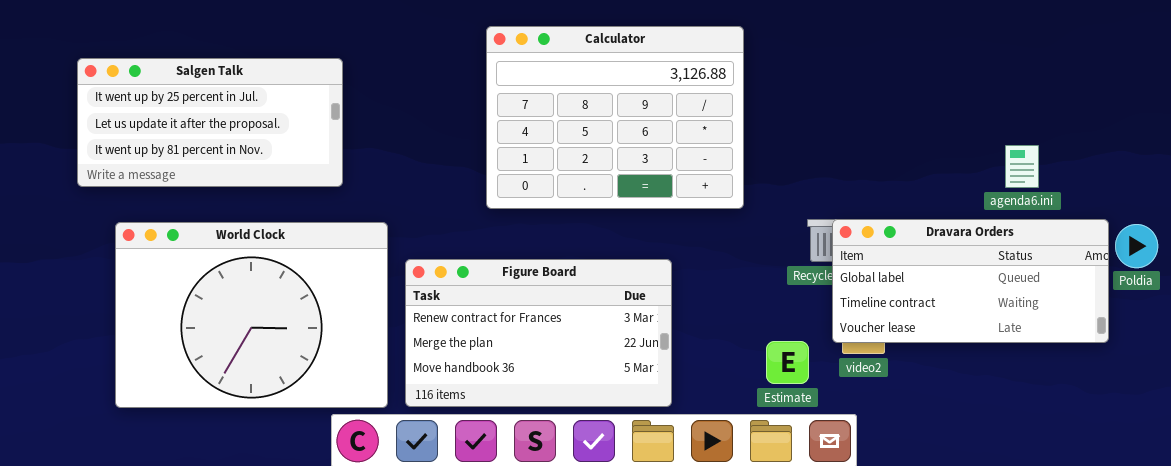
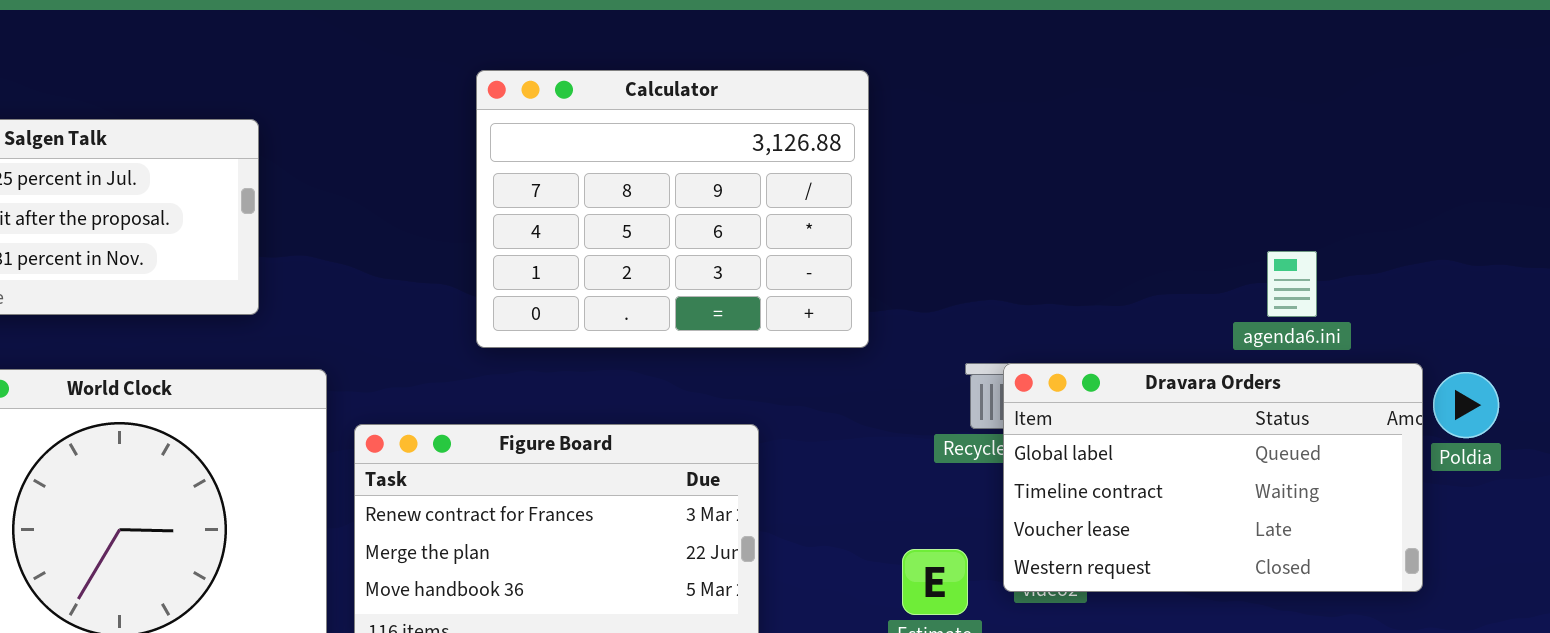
Dravara Orders: [832,219,1109,343] -> [1003,363,1423,592], resized

